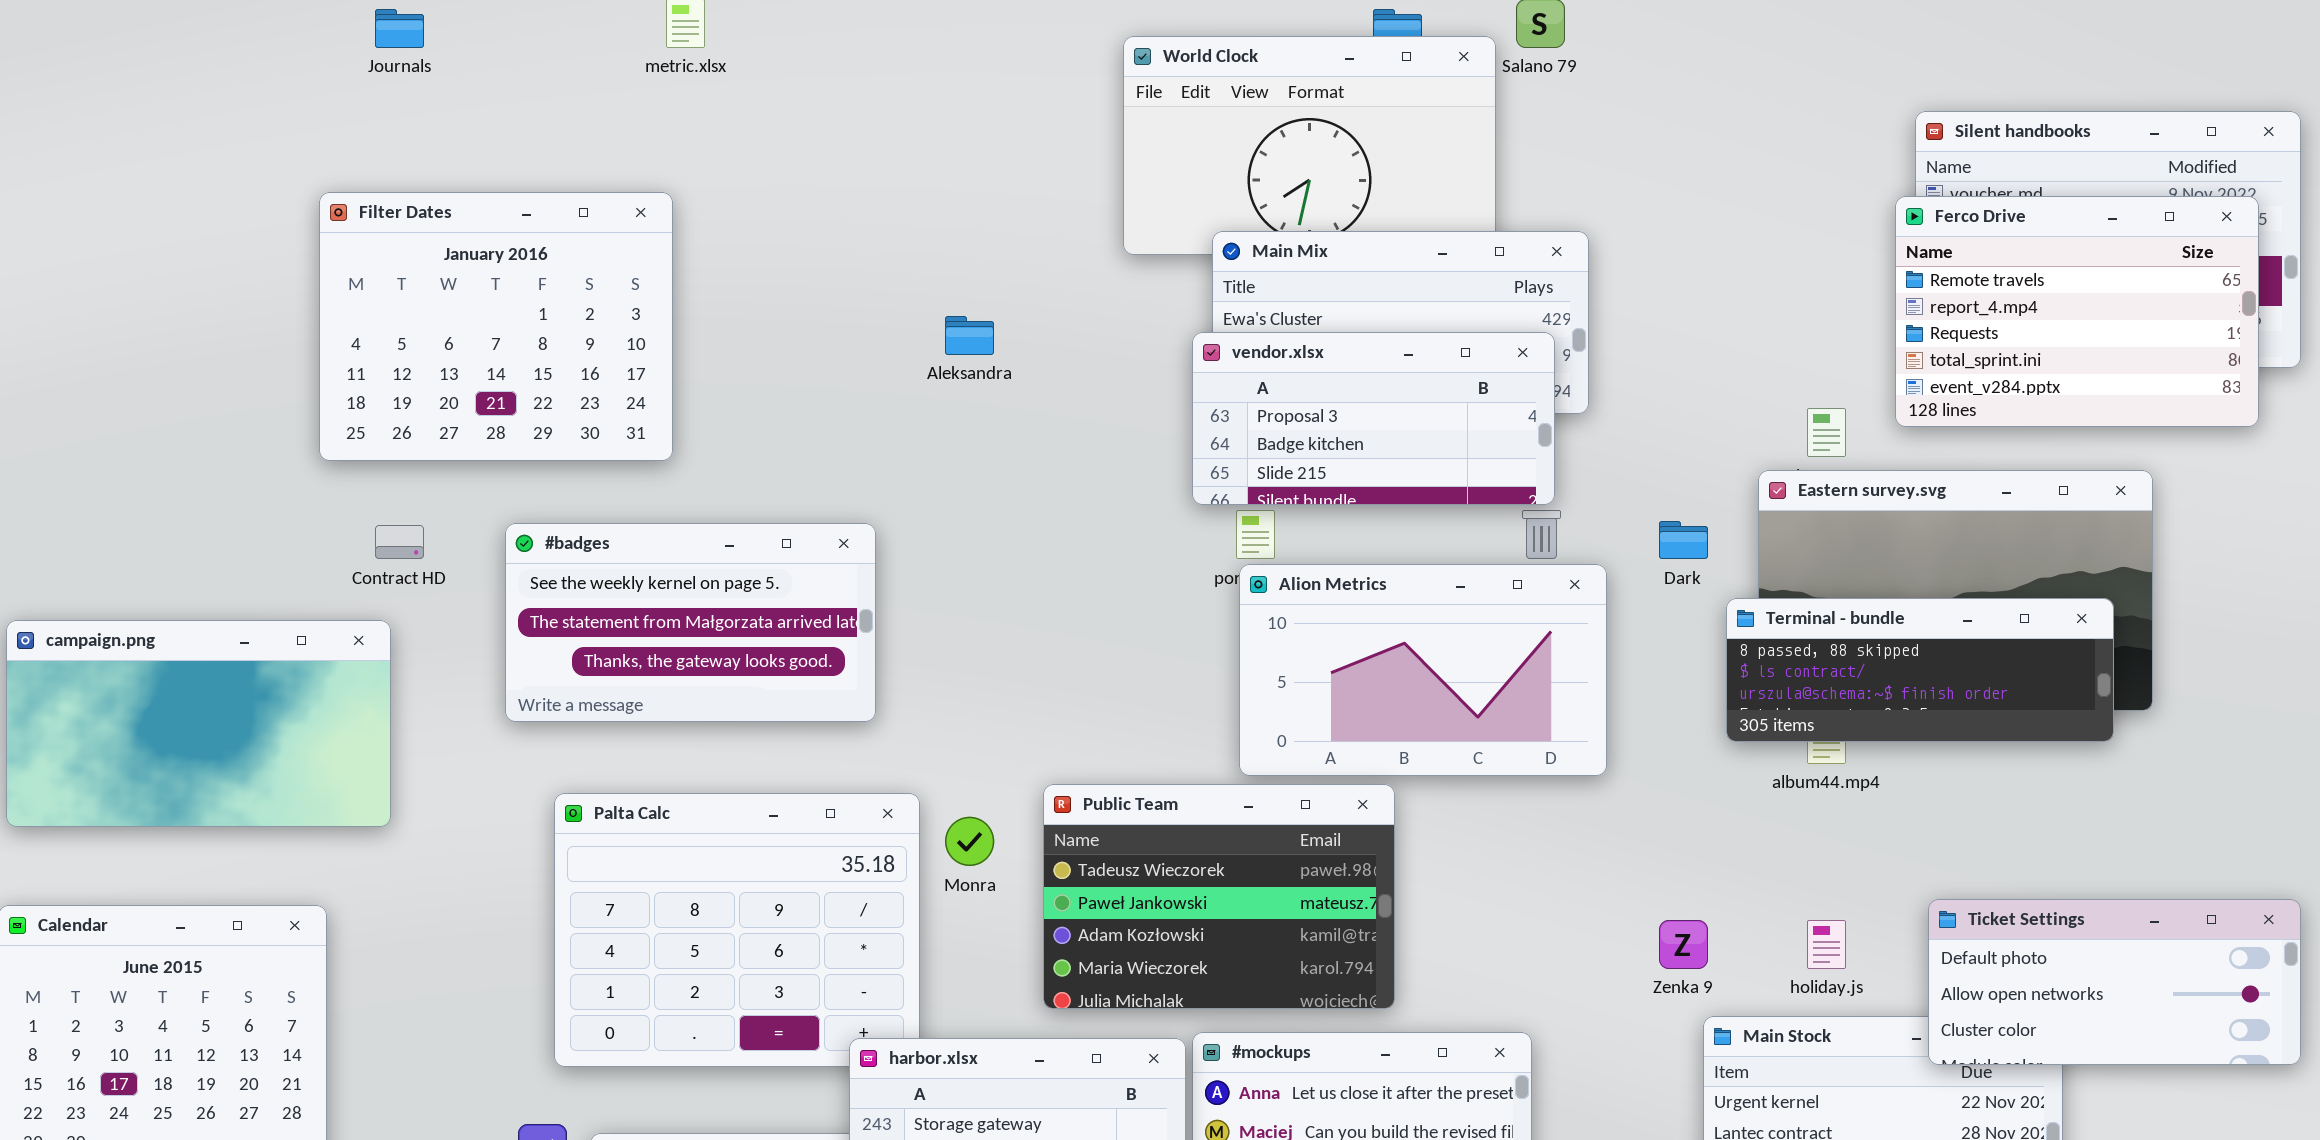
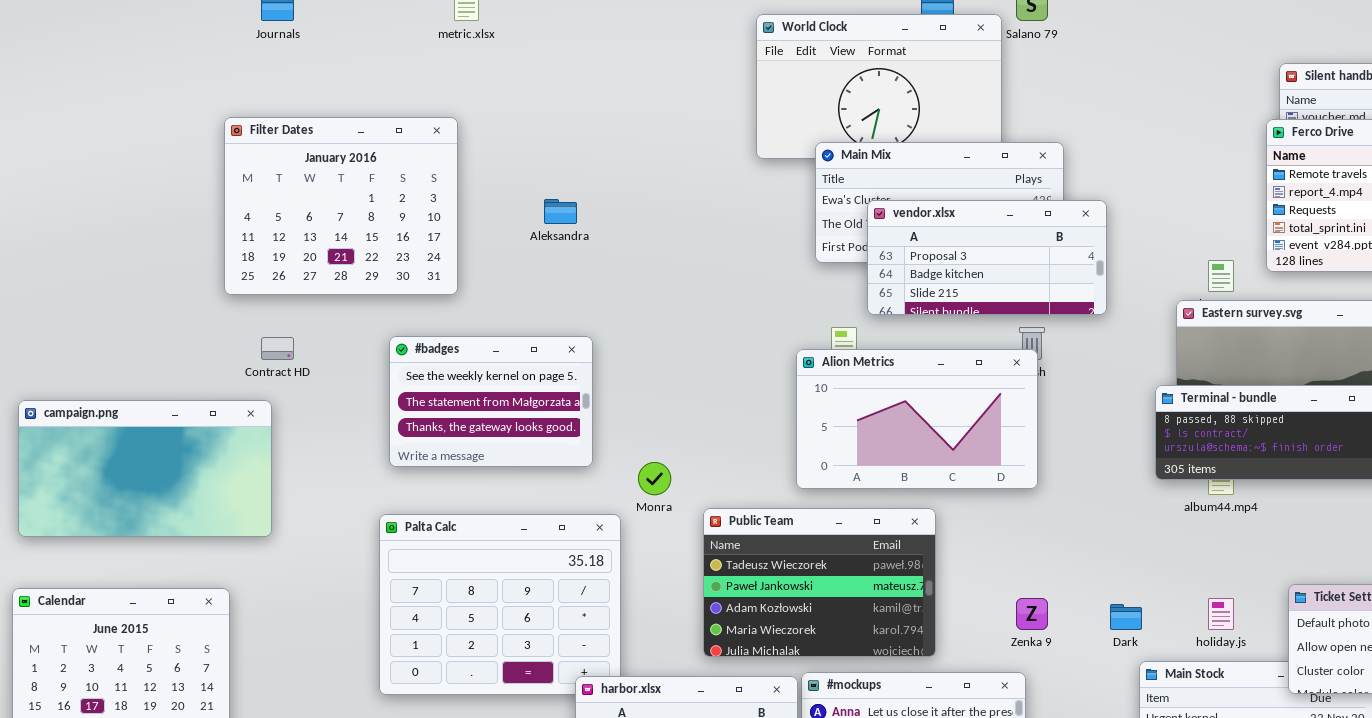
Aleksandra: [945,316,994,355] -> [544,199,577,224], moved
vendor.xlsx: [1192,332,1555,505] -> [867,200,1107,315], moved
Dark: [1659,521,1708,559] -> [1110,604,1142,630], moved
#badges: [505,523,876,722] -> [389,336,593,467], resized
Alion Metrics: [1239,564,1607,776] -> [796,349,1038,489], moved
Monra: [945,817,994,866] -> [638,462,671,495], moved
Zenka 9: [1659,920,1708,969] -> [1016,598,1048,630], moved

